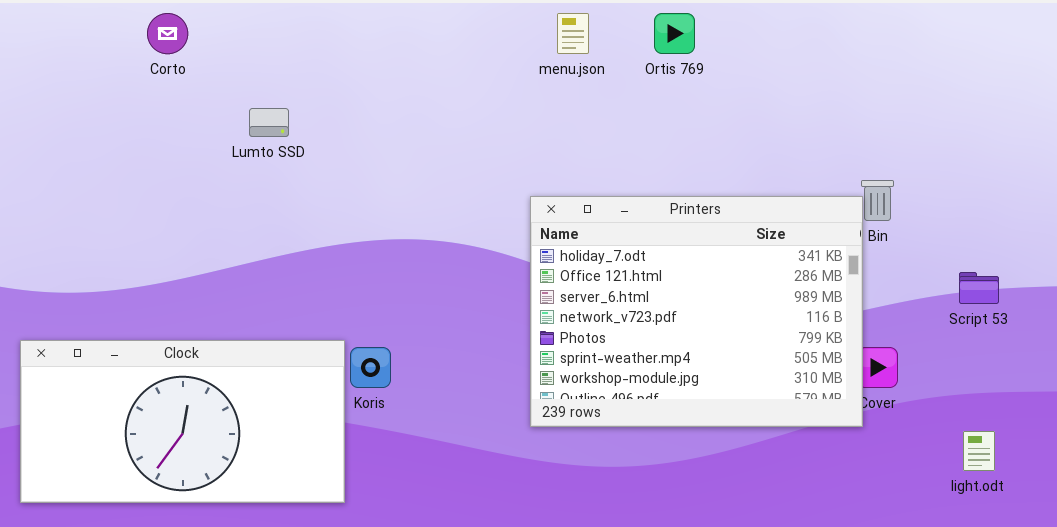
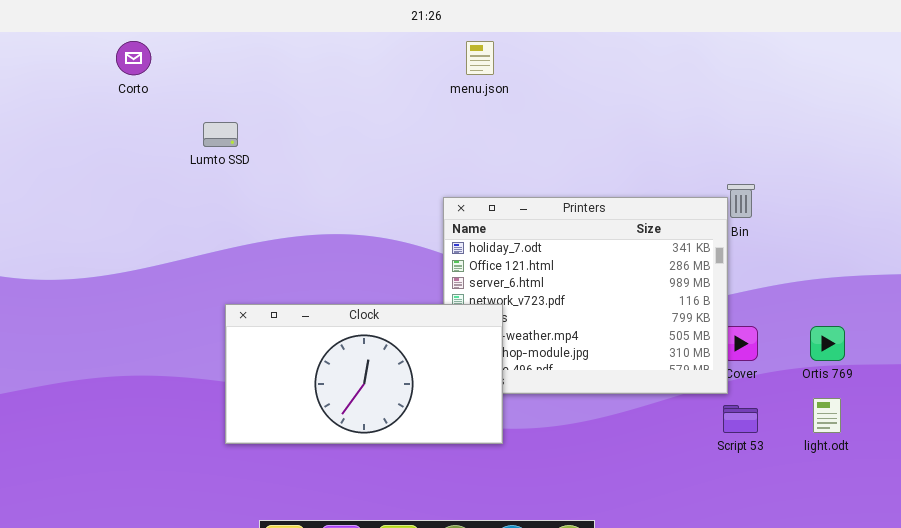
Ortis 769: [654,13,695,54] -> [810,326,845,361], moved
Script 53: [959,272,999,304] -> [723,405,758,433], moved
Clock: [20,340,345,503] -> [225,304,503,444], moved

